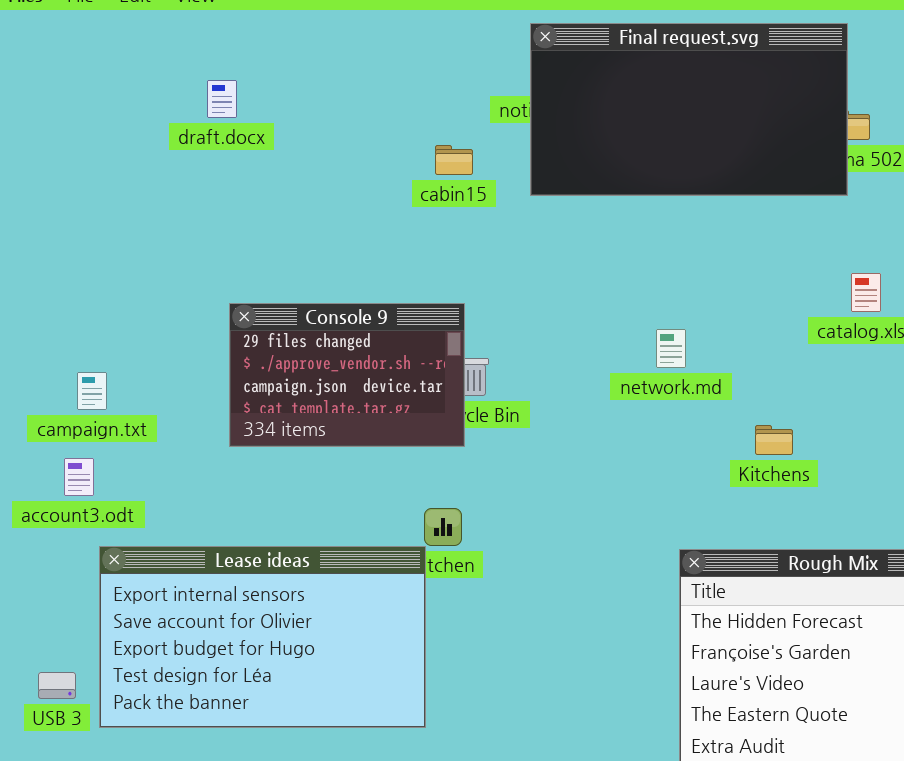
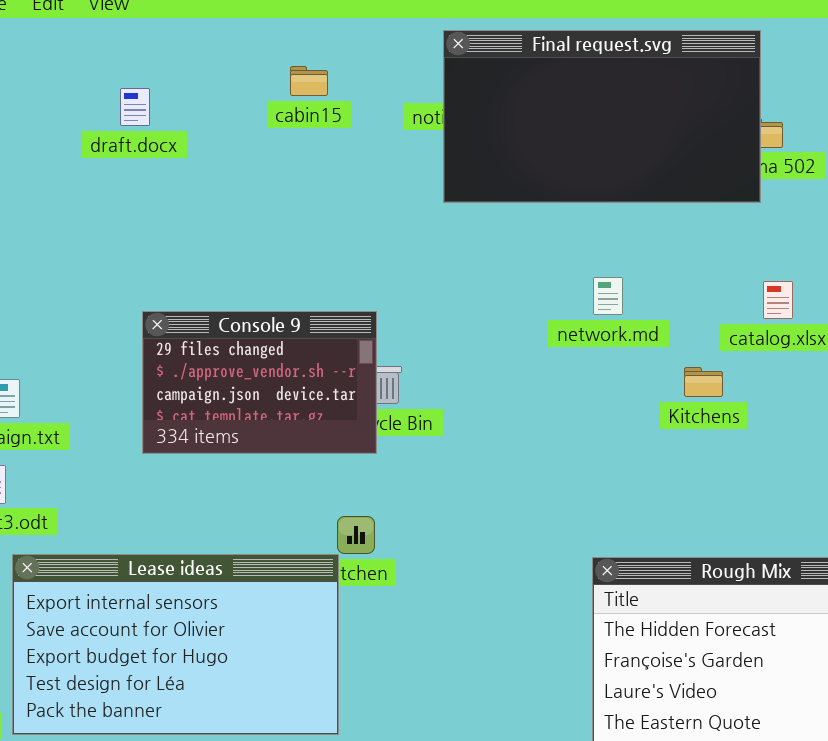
cabin15: [435,145,473,175] -> [290,66,328,96], moved
network.md: [656,329,686,368] -> [593,277,623,315], moved
Kitchens: [755,425,793,455] -> [684,367,723,397], moved

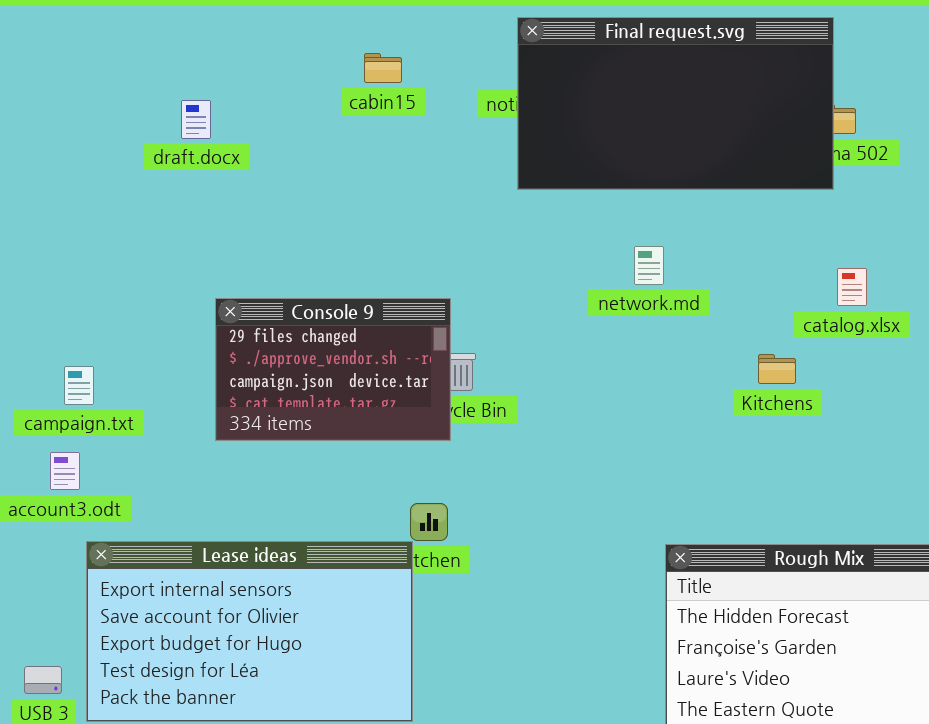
draft.docx: [120,88,150,126] -> [181,100,211,139], moved
network.md: [593,277,623,315] -> [634,246,664,285], moved

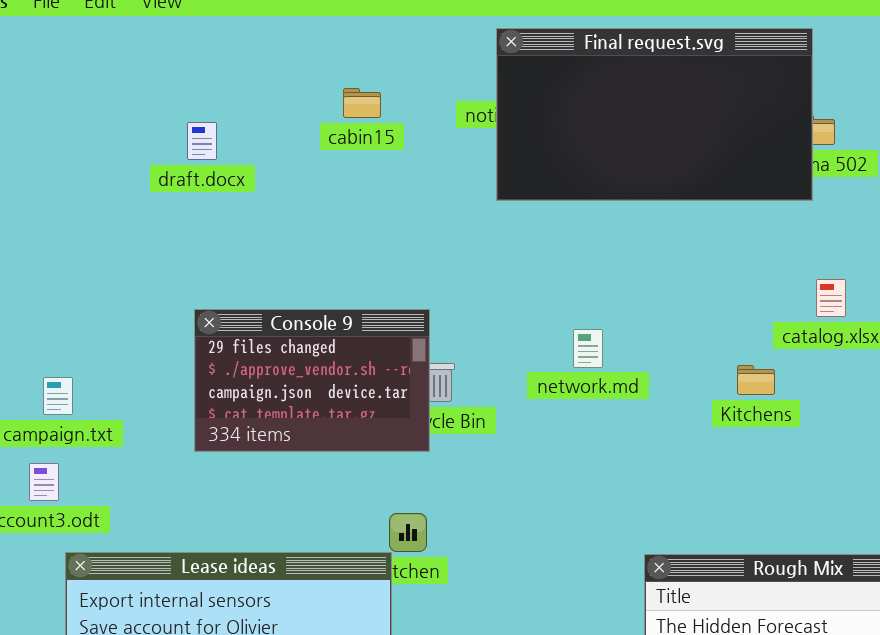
cabin15: [364,53,402,83] -> [343,88,381,118], moved
draft.docx: [181,100,211,139] -> [187,122,217,160], moved
network.md: [634,246,664,285] -> [573,329,603,368], moved

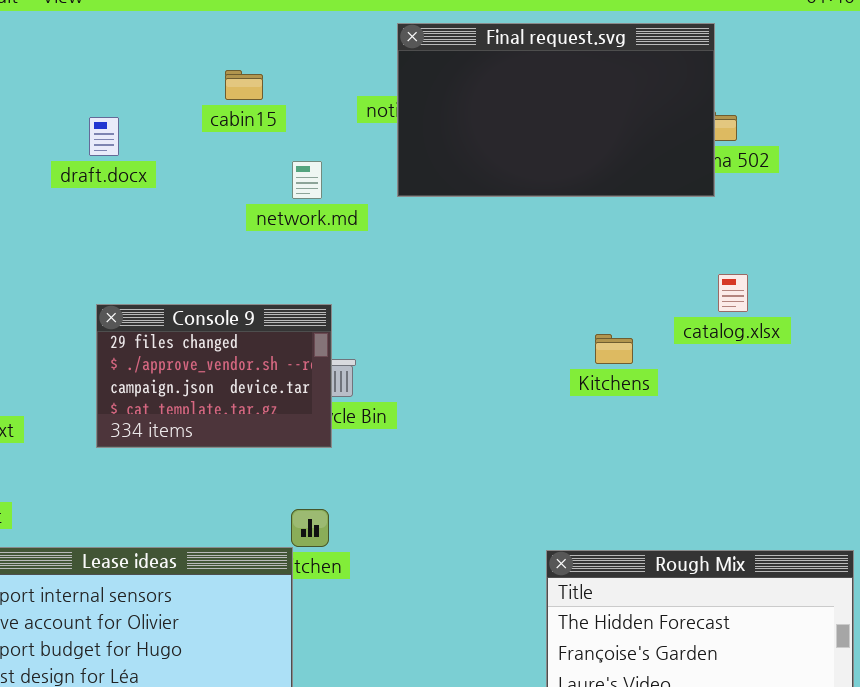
cabin15: [343,88,381,118] -> [225,70,263,100], moved
network.md: [573,329,603,368] -> [292,161,322,199], moved
Kitchens: [737,365,775,395] -> [595,334,633,364], moved

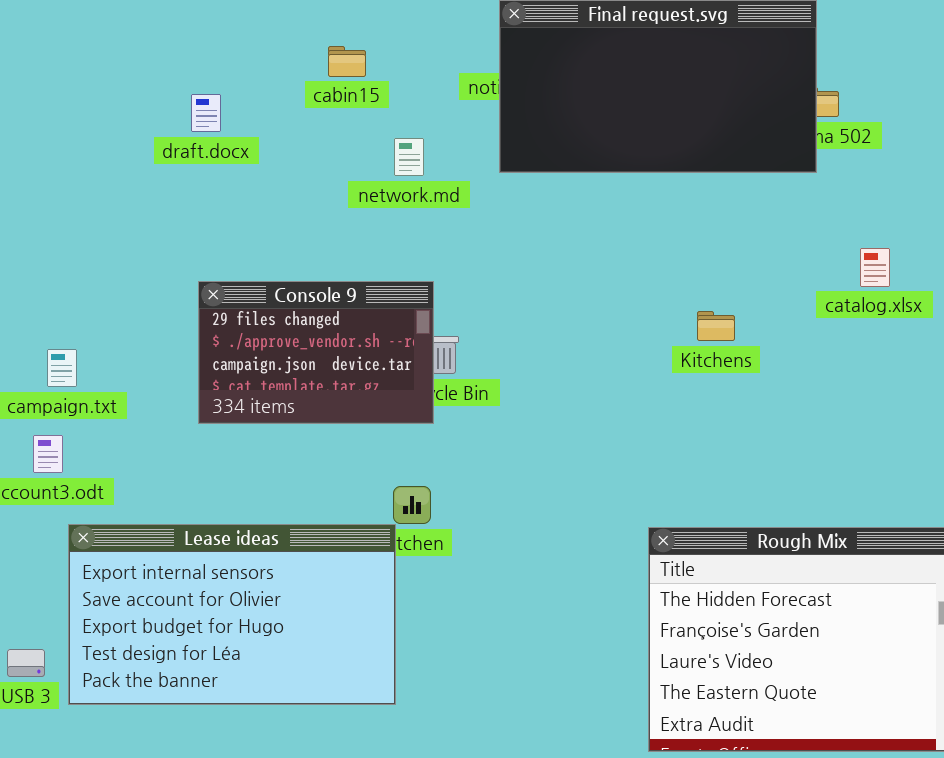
catalog.xlsx: [718,274,748,312] -> [860,248,890,287], moved

